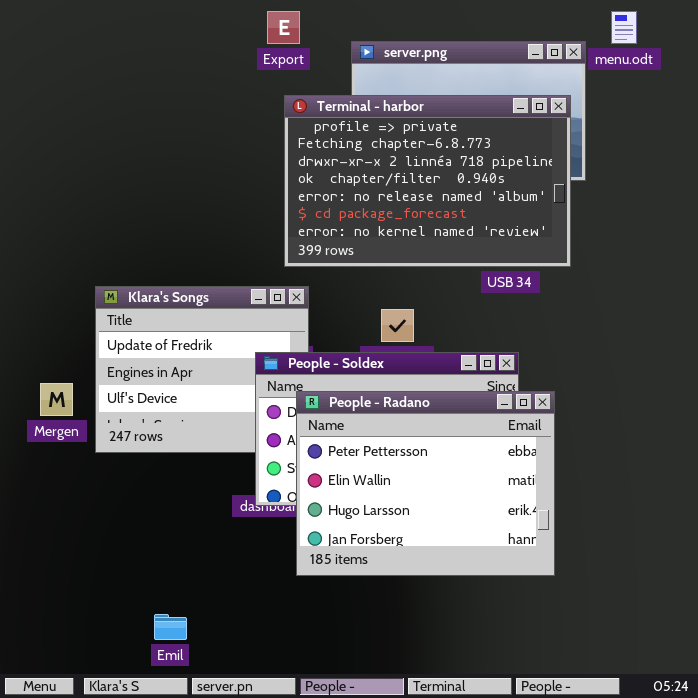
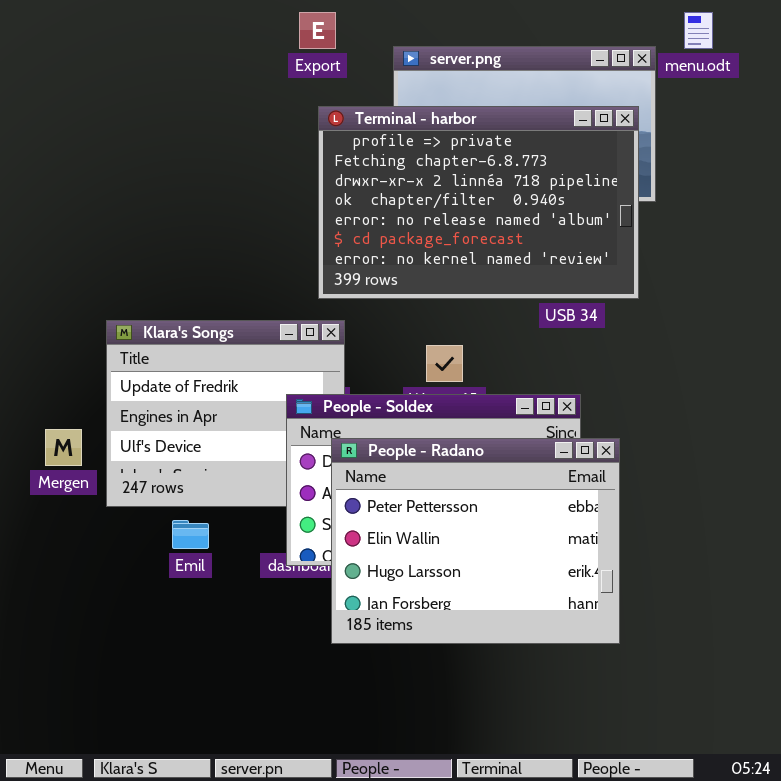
Emil: [154,614,187,640] -> [172,520,209,549], moved

